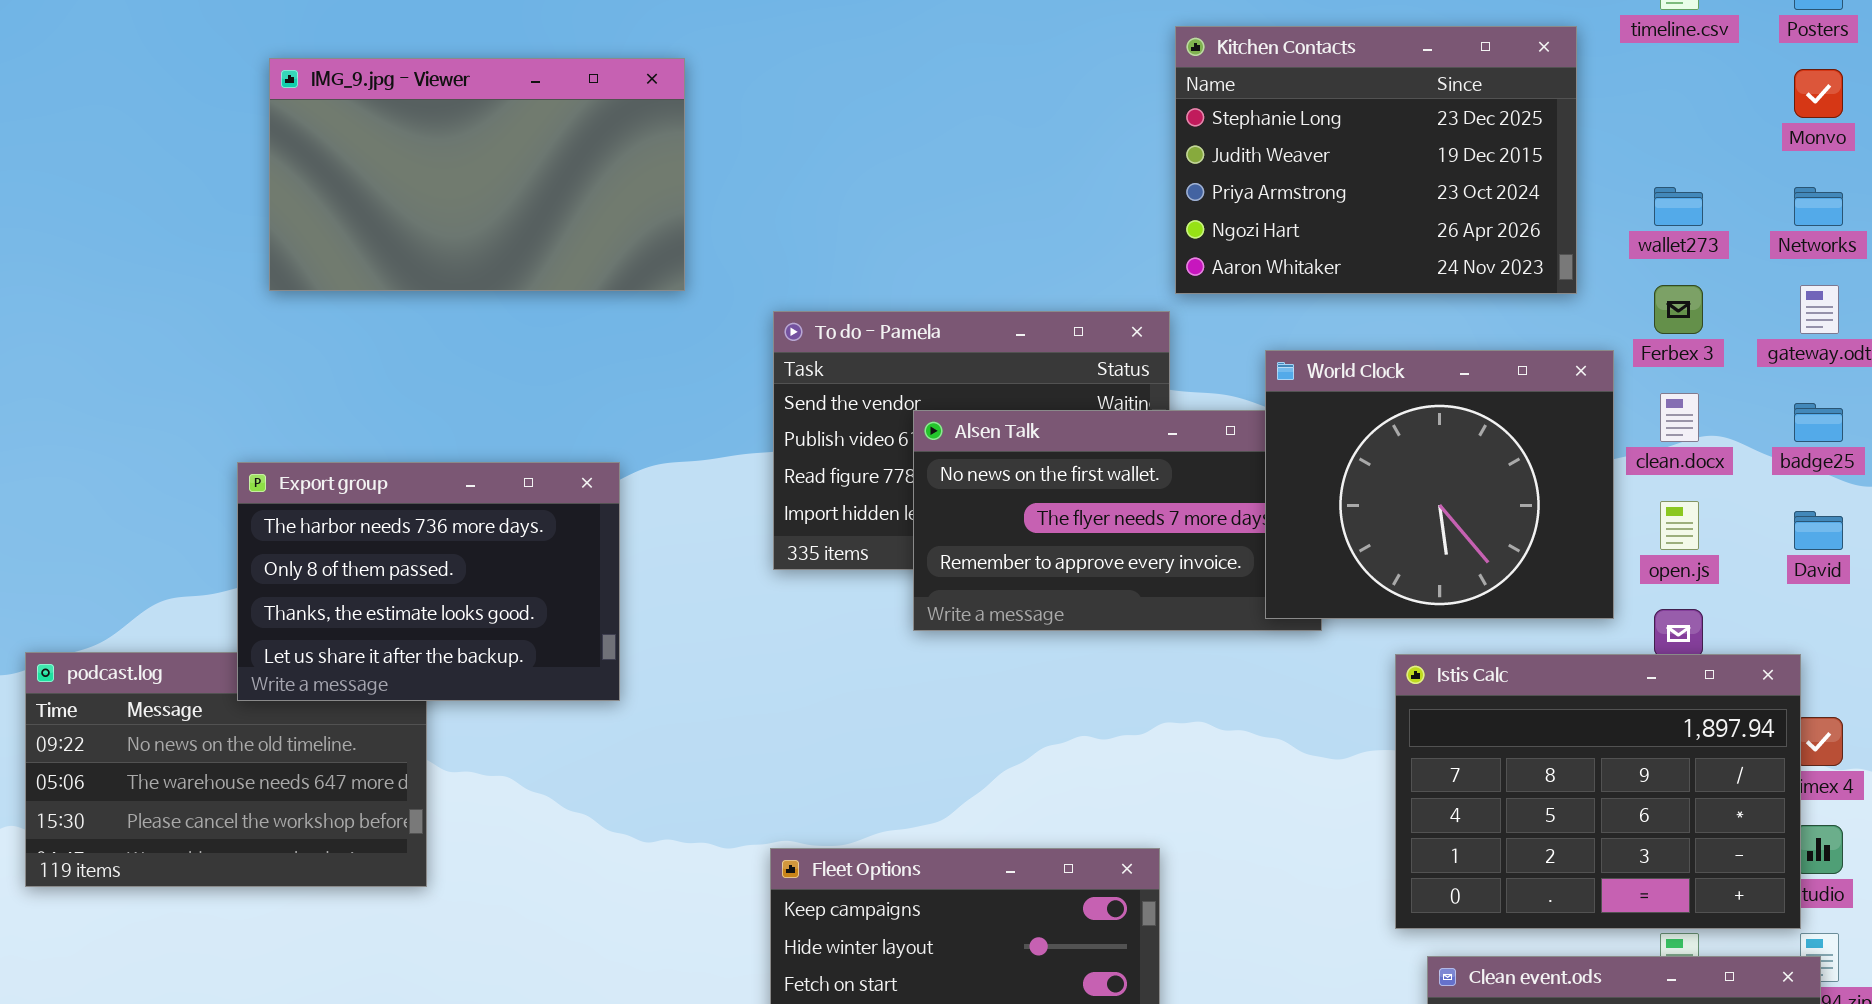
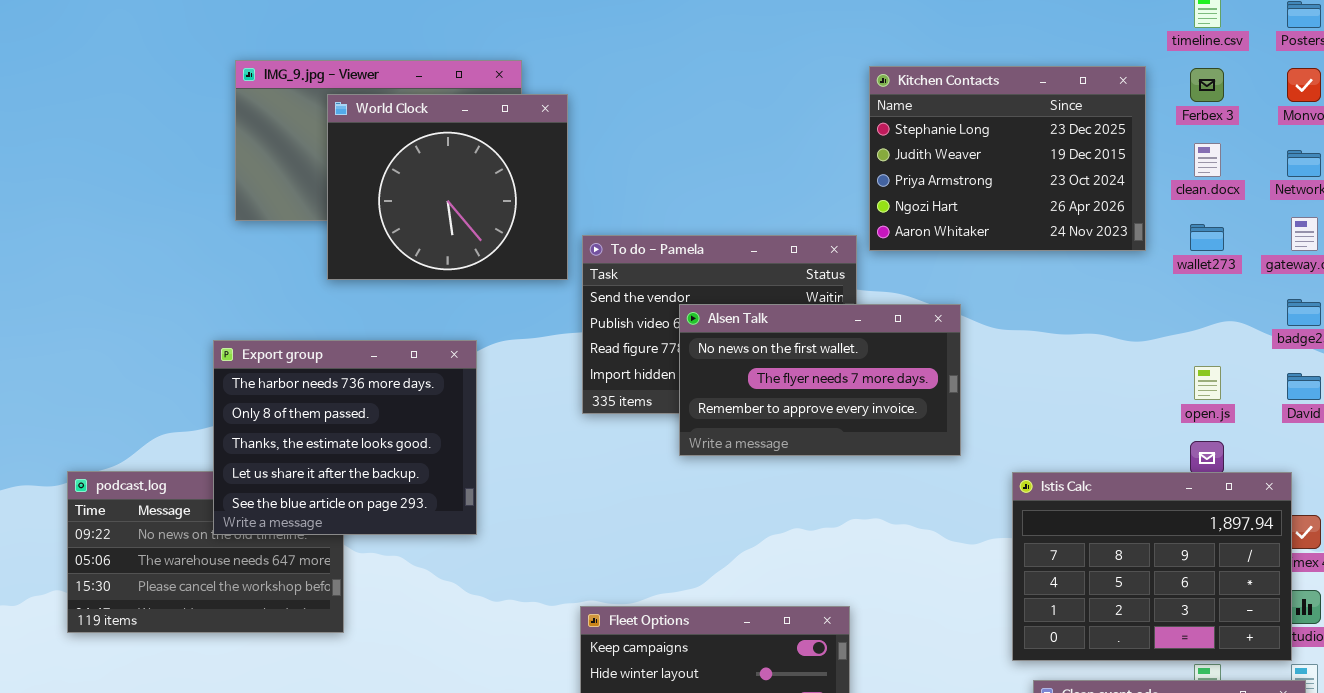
Kitchen Contacts: [1175,26,1577,294] -> [869,66,1146,251], moved
wallet273: [1654,187,1703,226] -> [1190,224,1224,251], moved
Ferbex 3: [1654,285,1703,334] -> [1190,68,1224,102], moved
World Clock: [1265,350,1614,619] -> [327,94,568,280], moved
clean.docx: [1660,393,1699,442] -> [1194,143,1221,177], moved
Export group: [237,462,620,701] -> [213,340,477,535], resized

